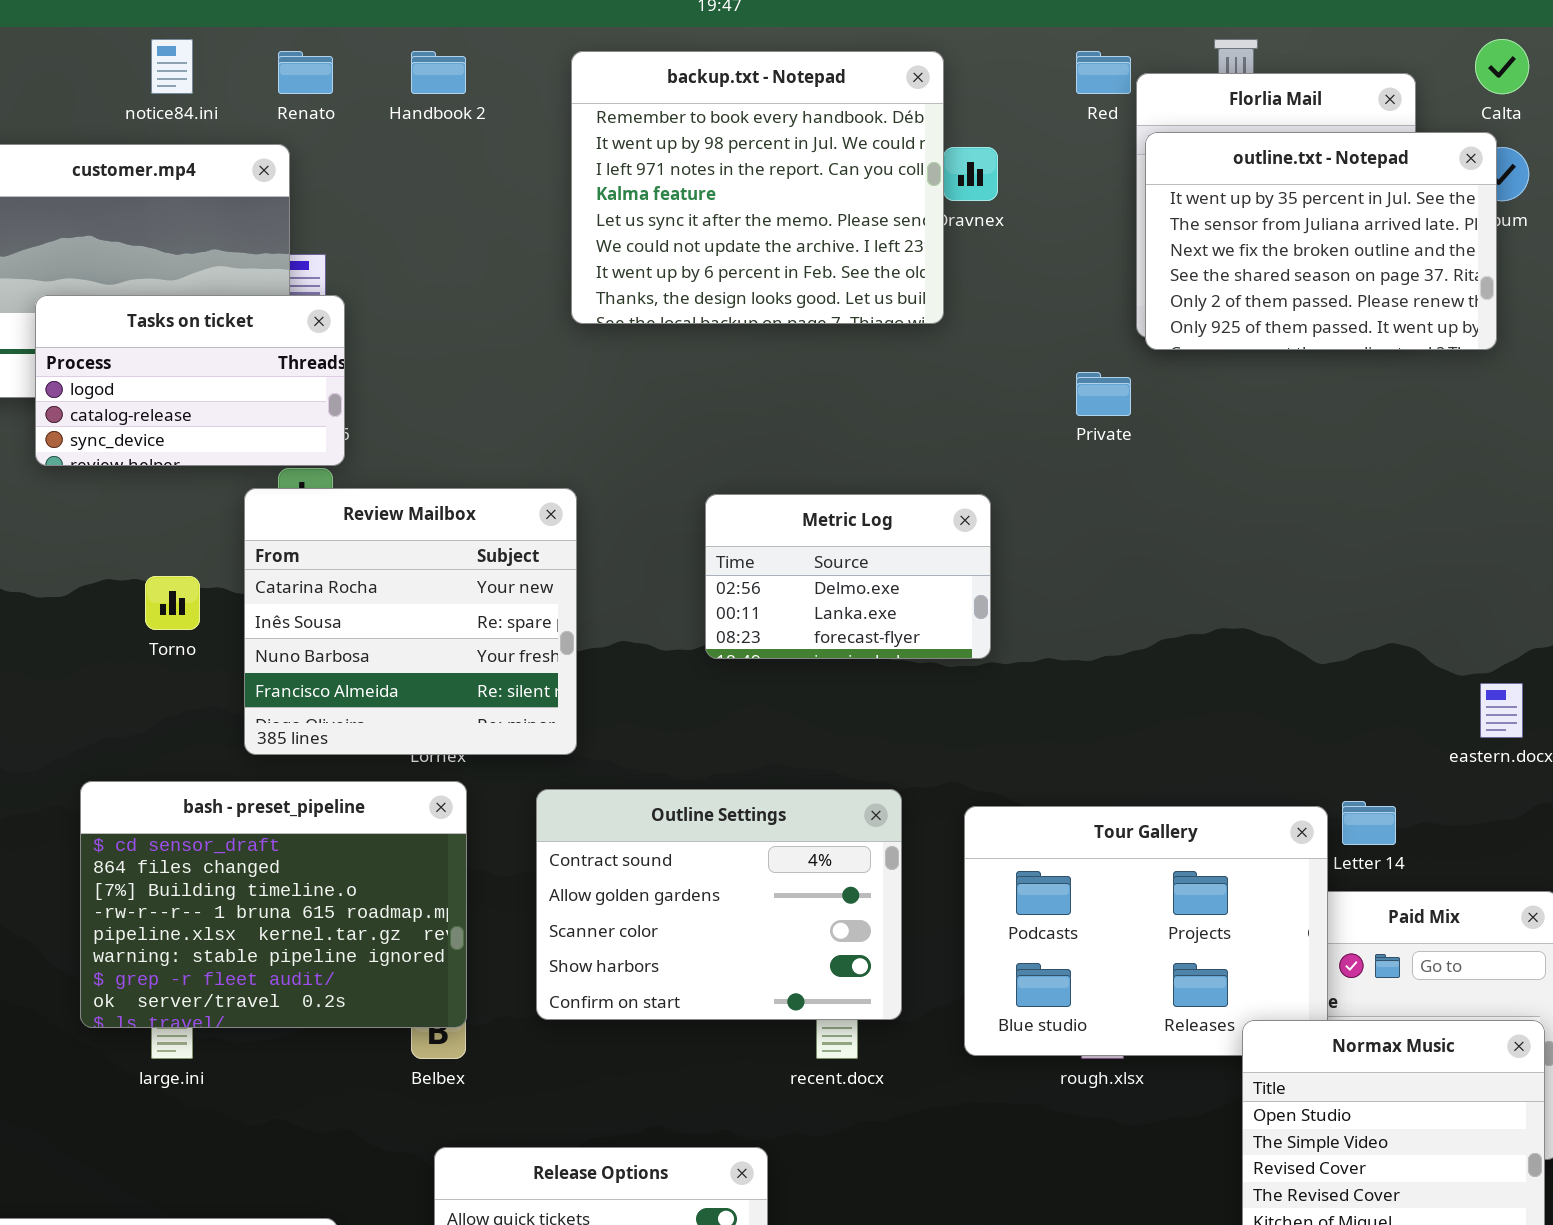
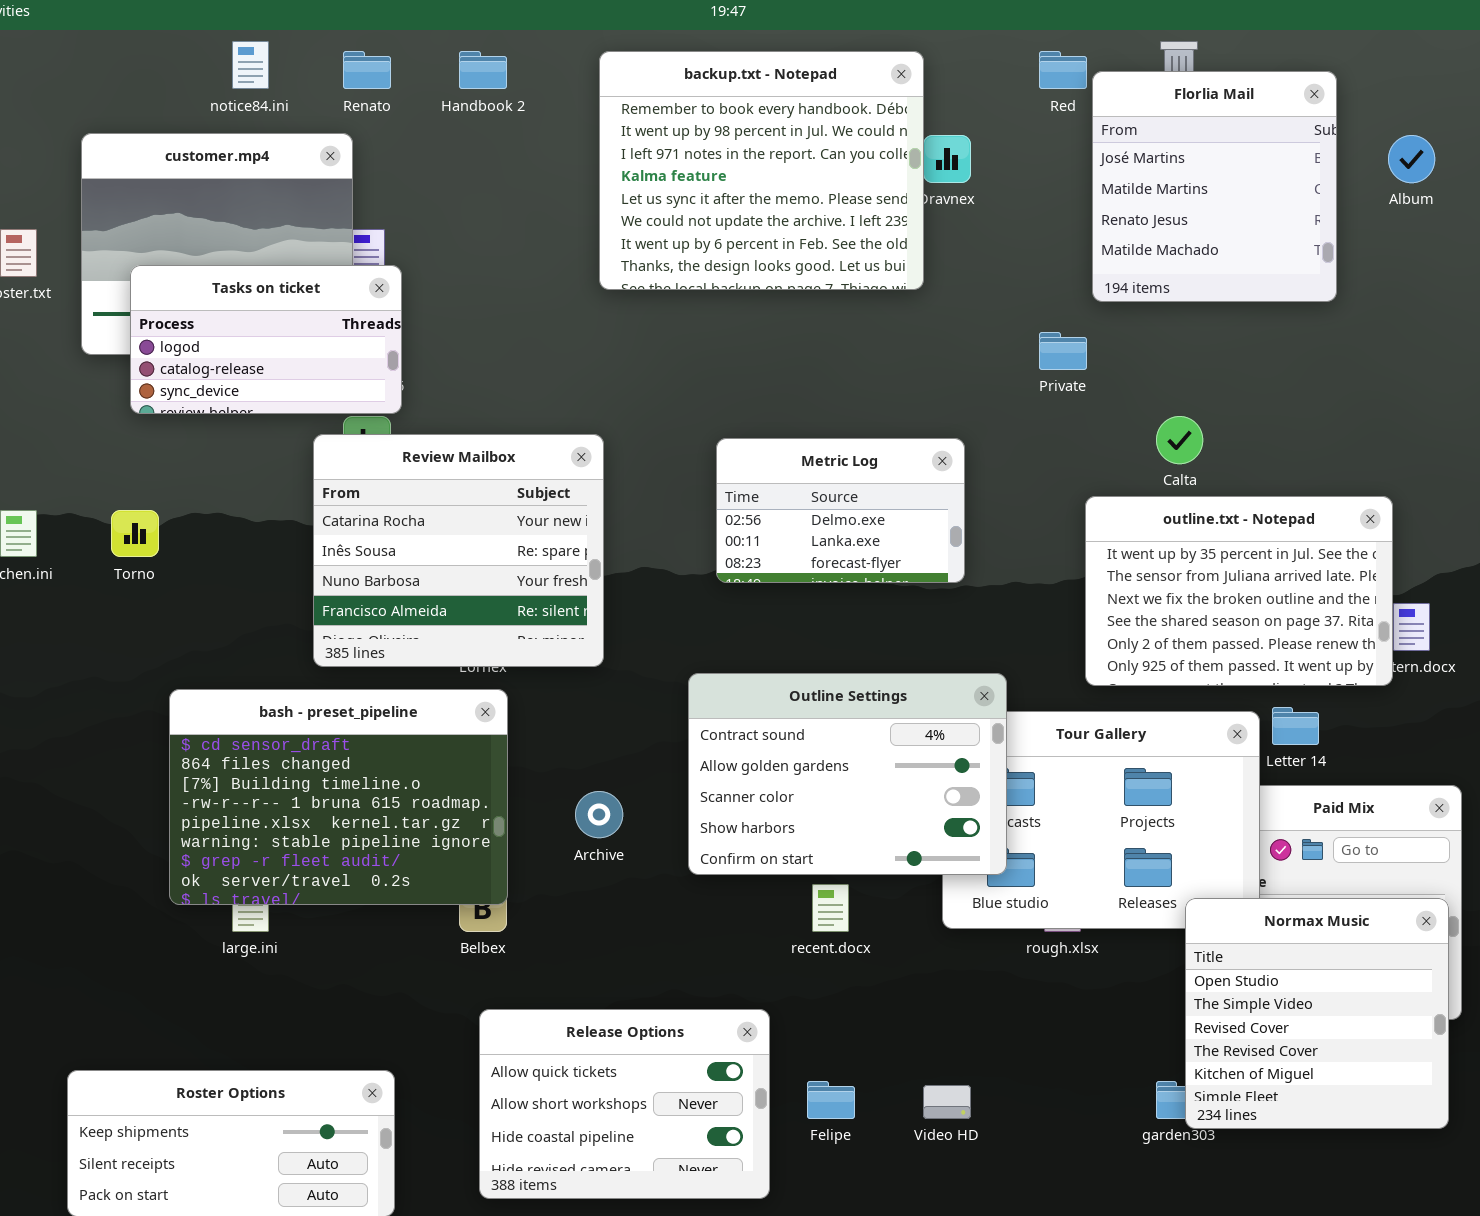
Calta: [1475,39,1529,94] -> [1156,416,1203,464], moved
outline.txt - Notepad: [1145,132,1497,350] -> [1085,496,1393,686], moved
Torno: [145,576,200,630] -> [111,510,159,557], moved
Outline Settings: [536,789,902,1020] -> [688,673,1007,875], moved

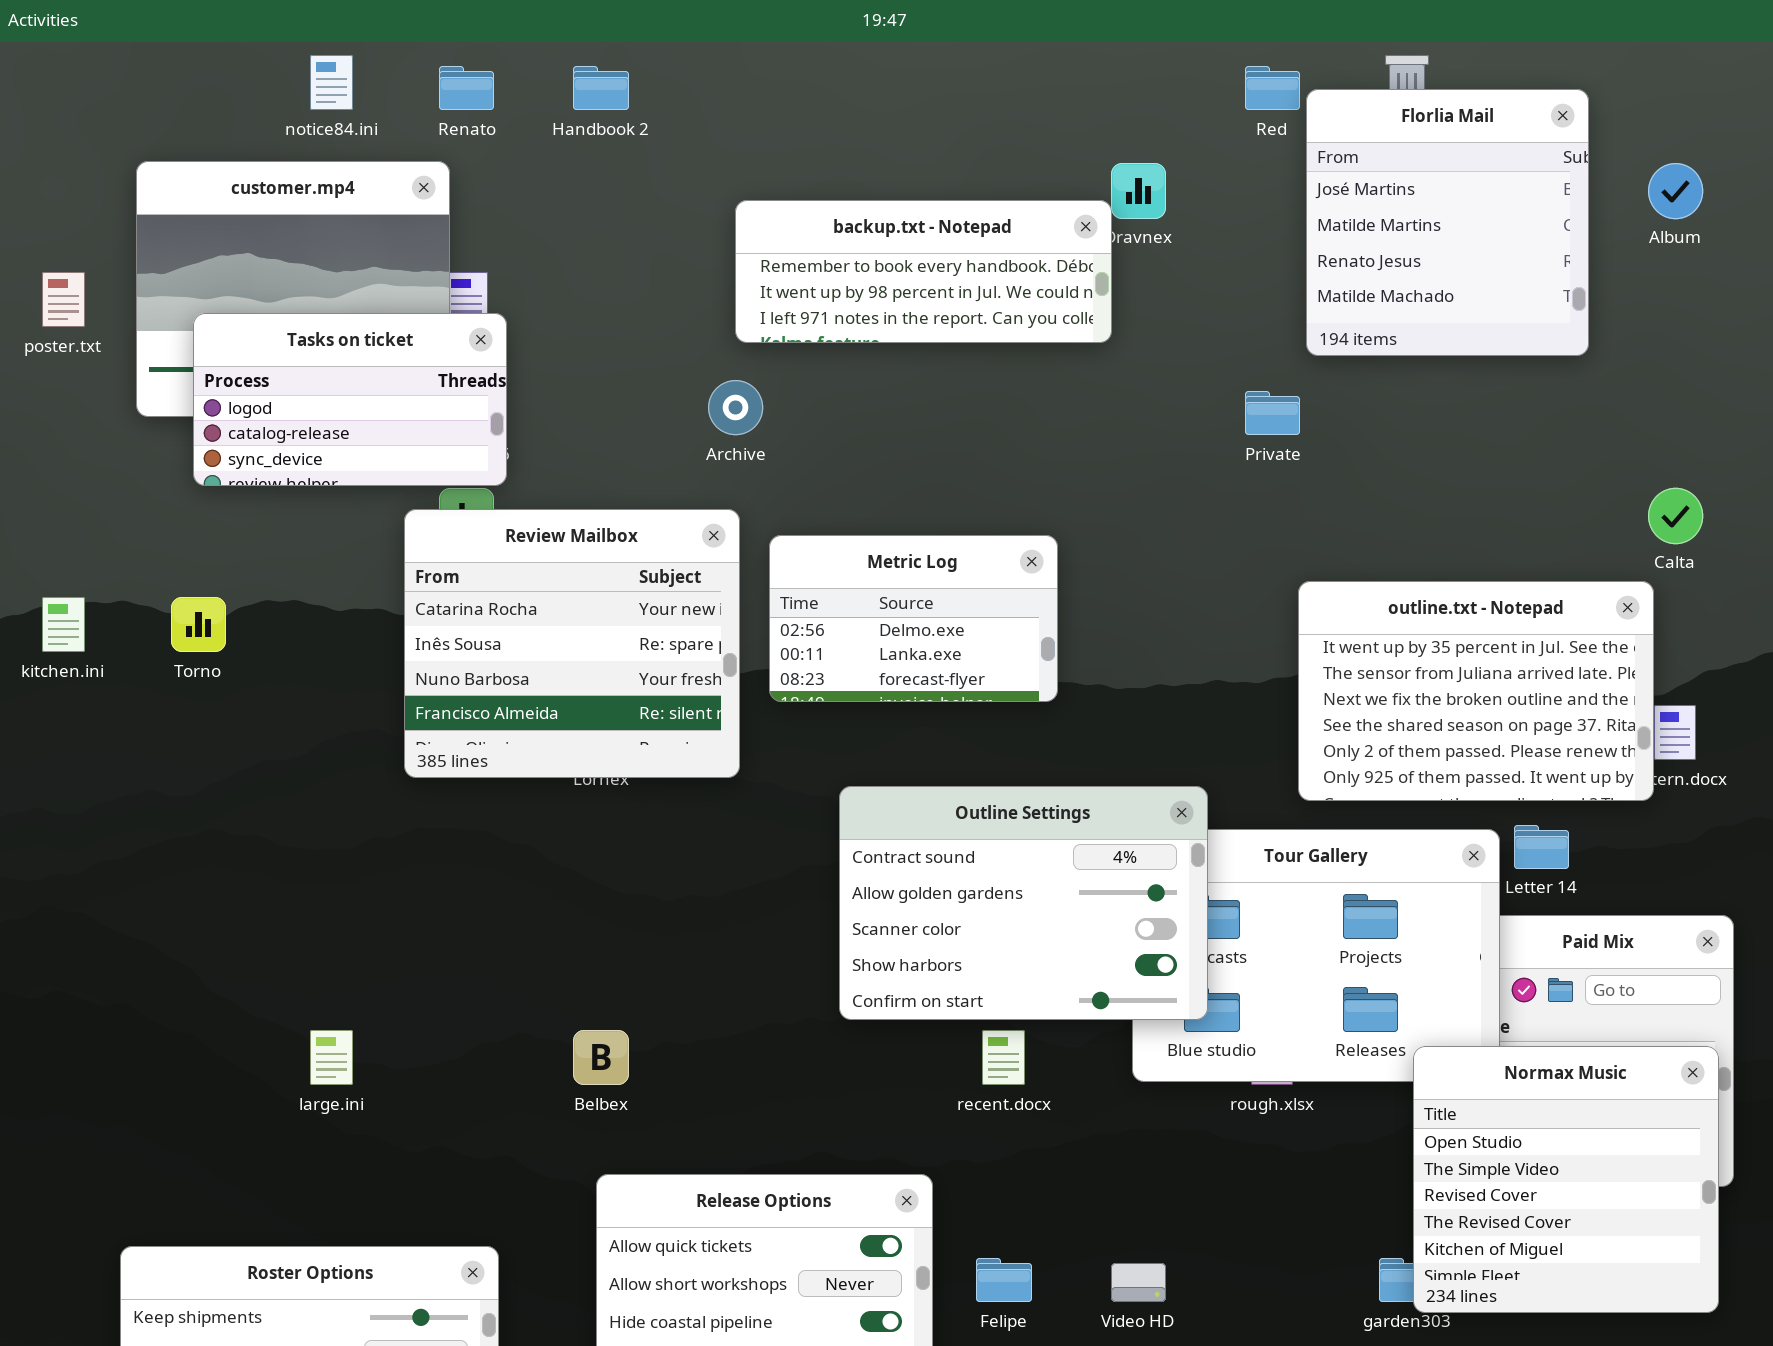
backup.txt - Notepad: [599,51,924,290] -> [735,200,1112,343], resized
Calta: [1156,416,1203,464] -> [1648,488,1703,544], moved
Metric Log: [716,438,965,583] -> [769,535,1058,702], moved
bash - preset_pipeline: [169,689,508,905] -> none, closed
Archive: [575,791,623,838] -> [708,380,763,435], moved

